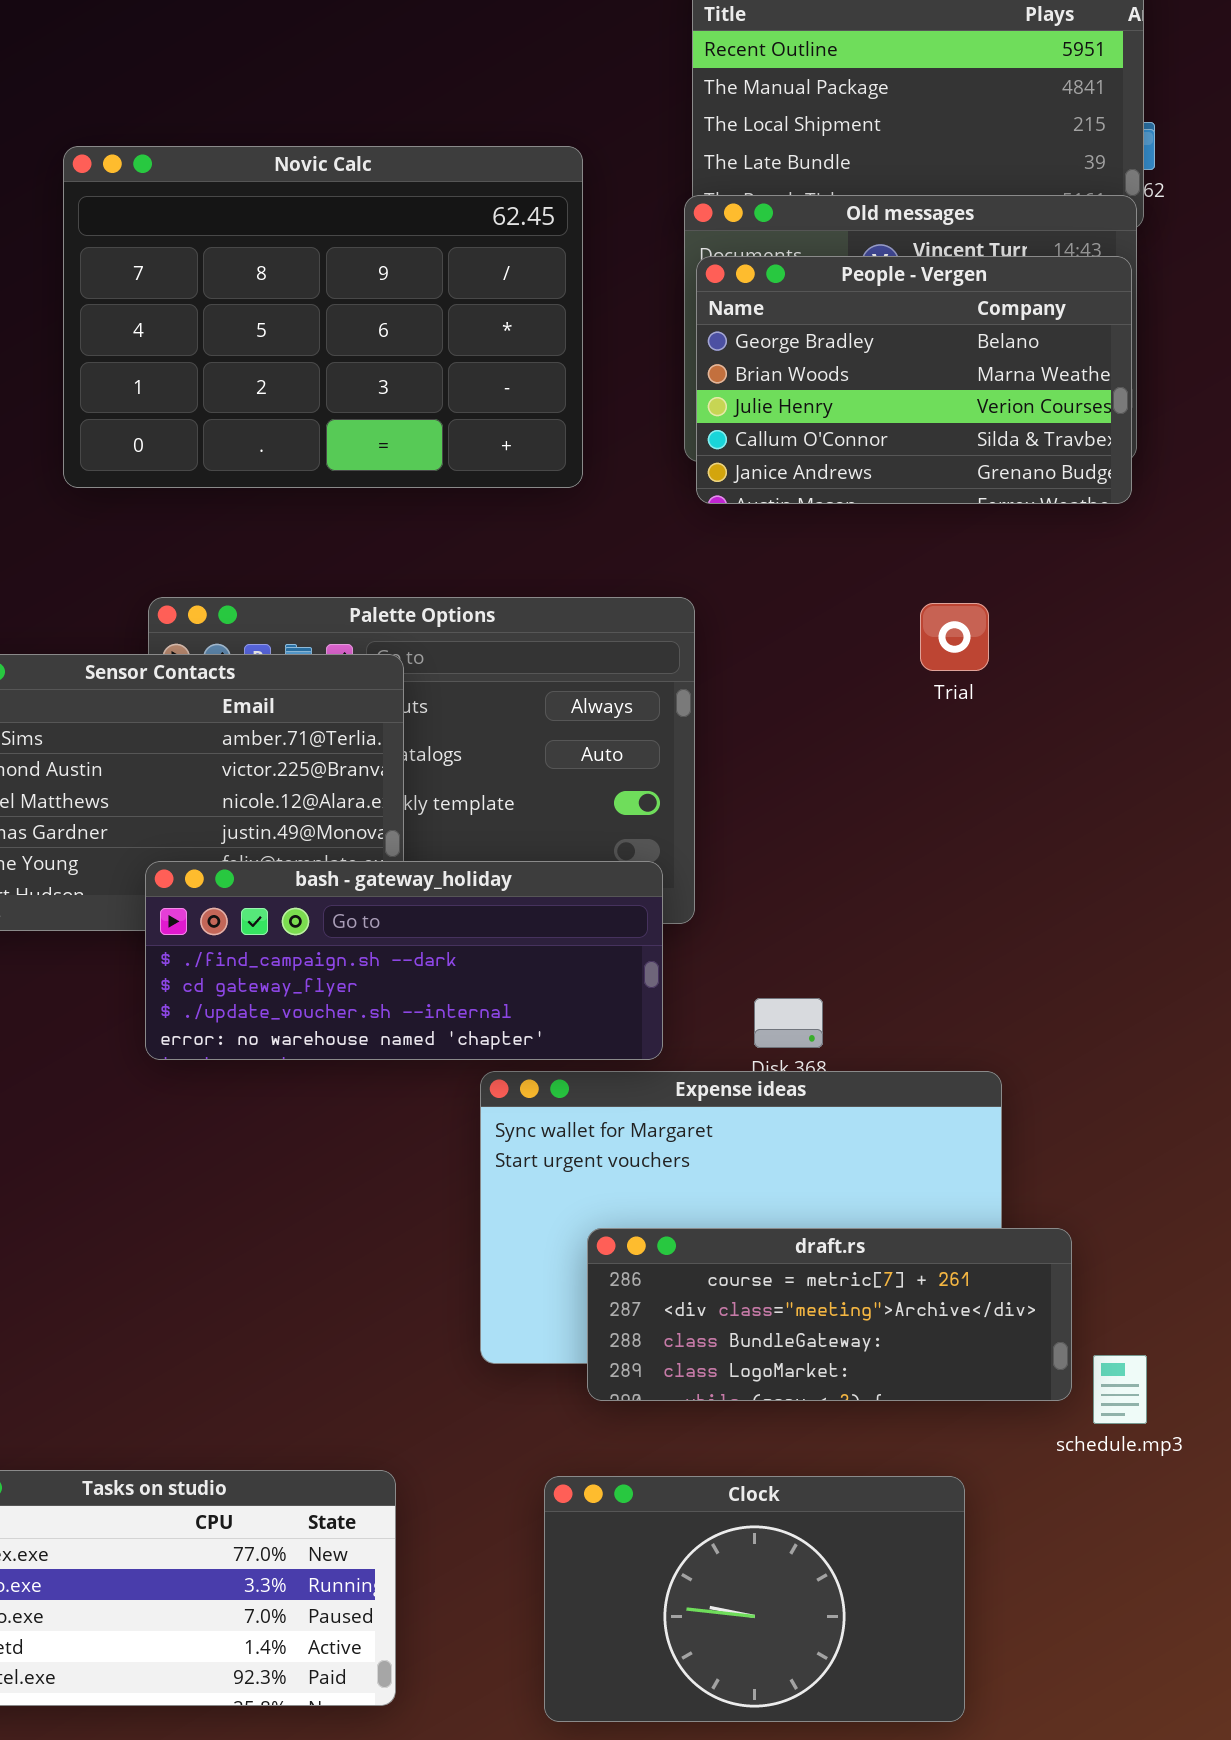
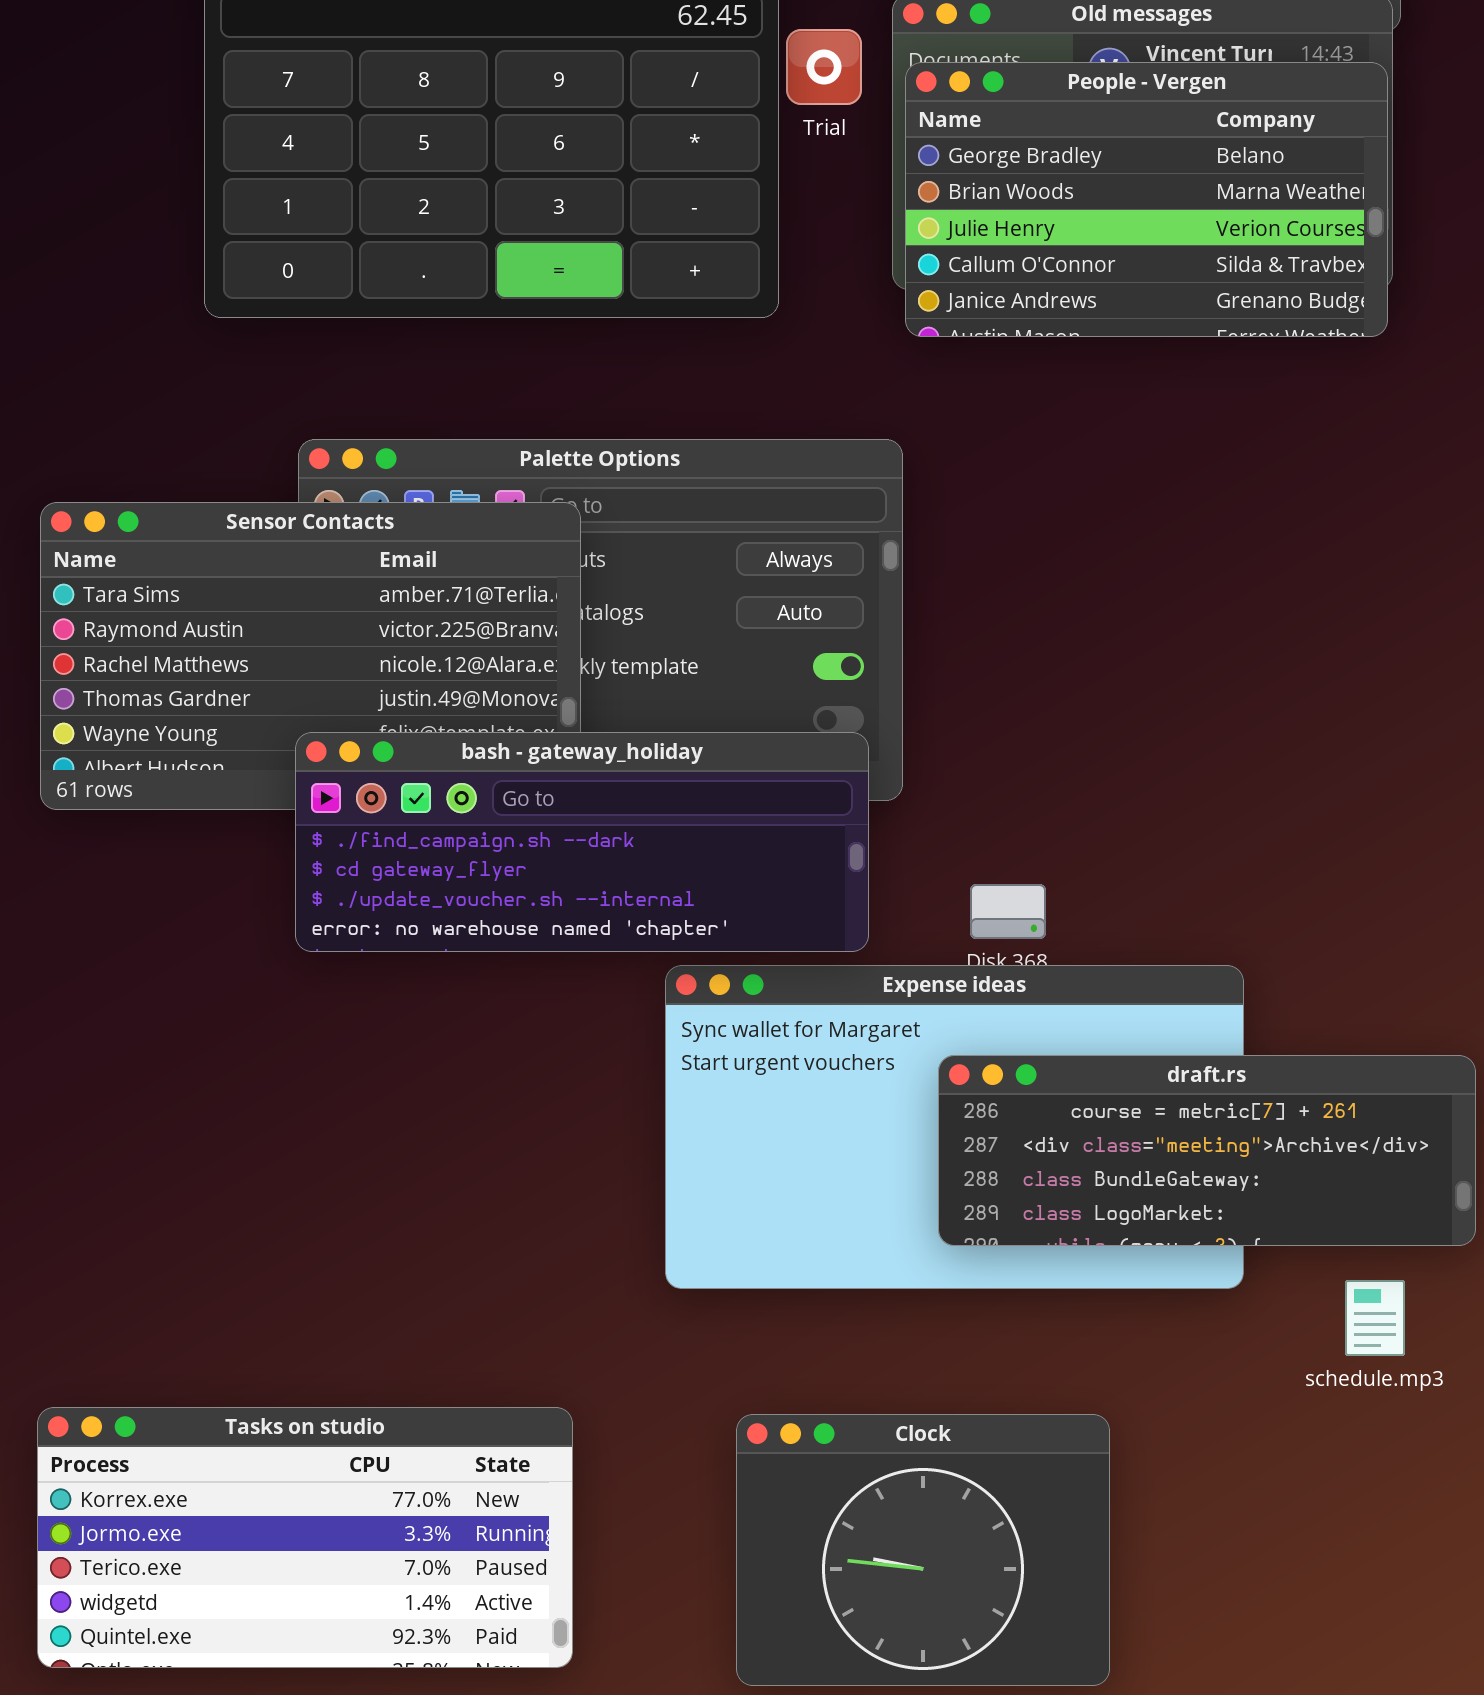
Trial: [920,603,989,671] -> [786,29,862,105], moved
draft.rs: [587,1228,1072,1401] -> [938,1055,1476,1246], moved
Clock: [544,1476,965,1722] -> [736,1414,1110,1686], resized

